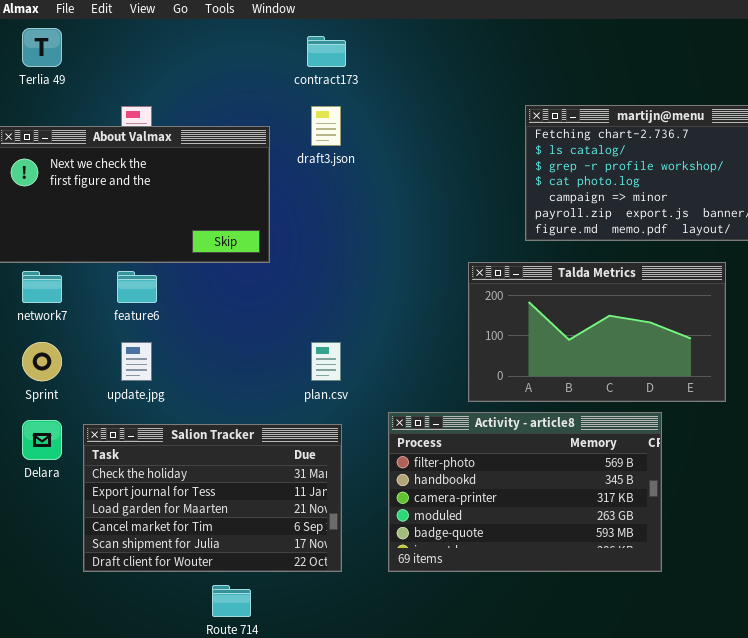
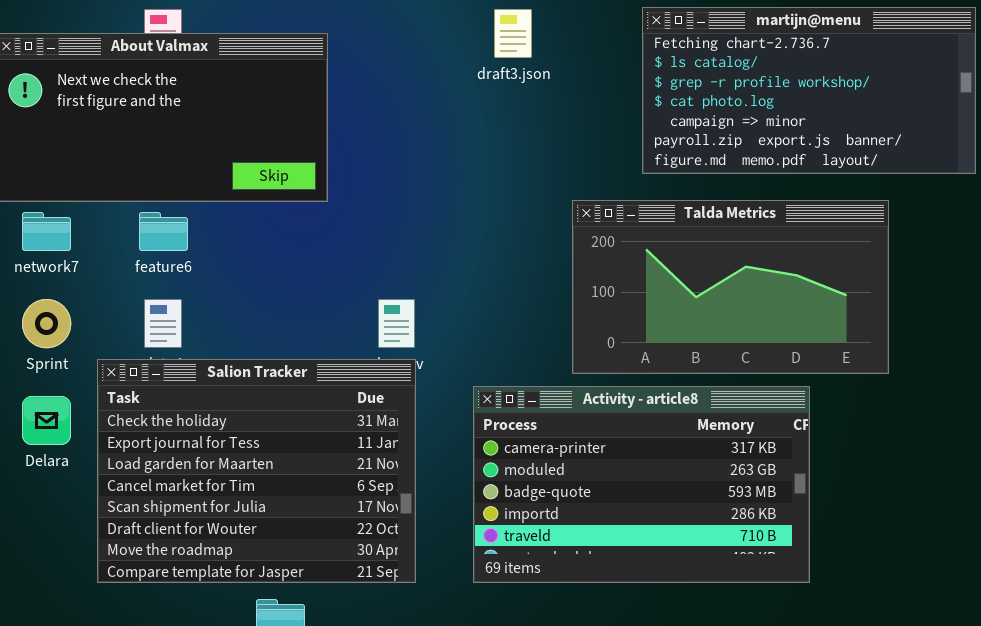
draft3.json: [311,106,341,146] -> [494,9,532,58], moved
Activity - article8: [388,412,662,572] -> [473,386,810,583], scrolled down 2 rows
Salion Tracker: [83,424,342,572] -> [97,359,416,583], resized

